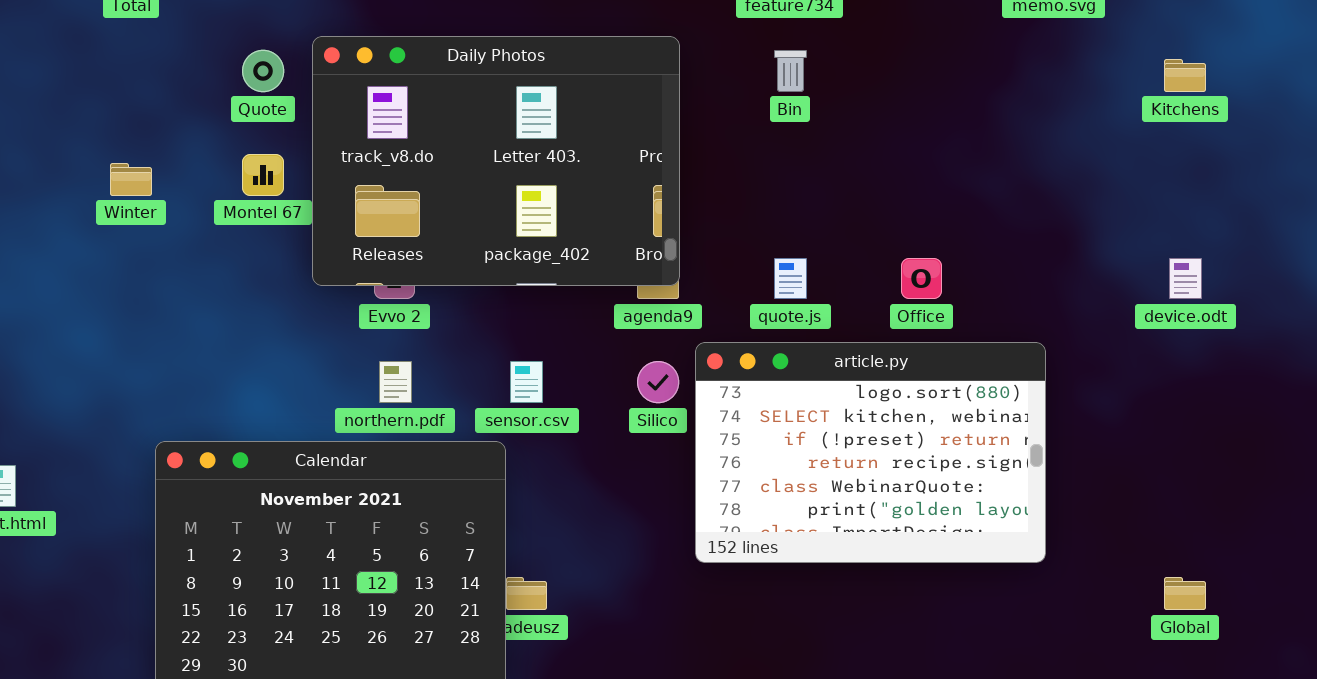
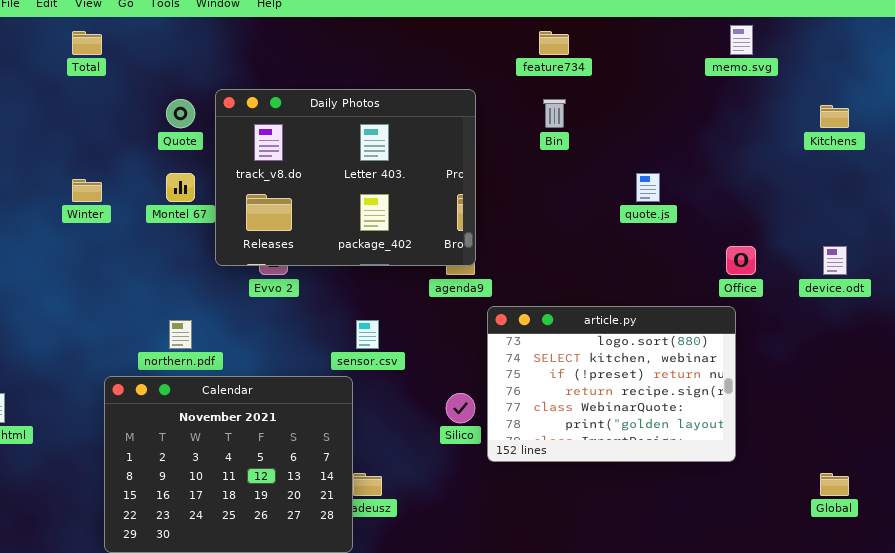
quote.js: [774,258,807,299] -> [636,173,660,202], moved
Office: [901,258,942,299] -> [726,246,756,275], moved
northern.pdf: [379,361,412,403] -> [169,320,192,349], moved
Silico: [637,361,679,403] -> [446,393,475,423], moved

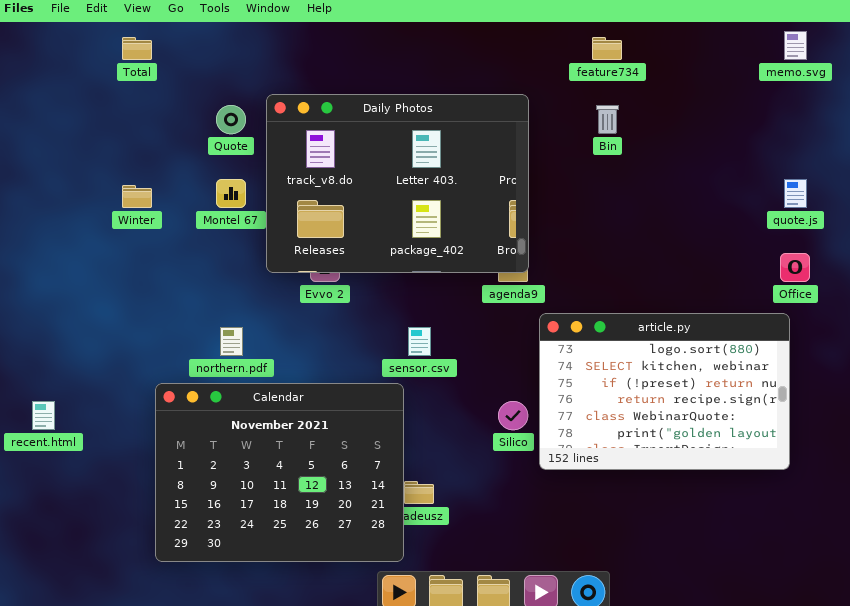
quote.js: [636,173,660,202] -> [784,179,807,208], moved

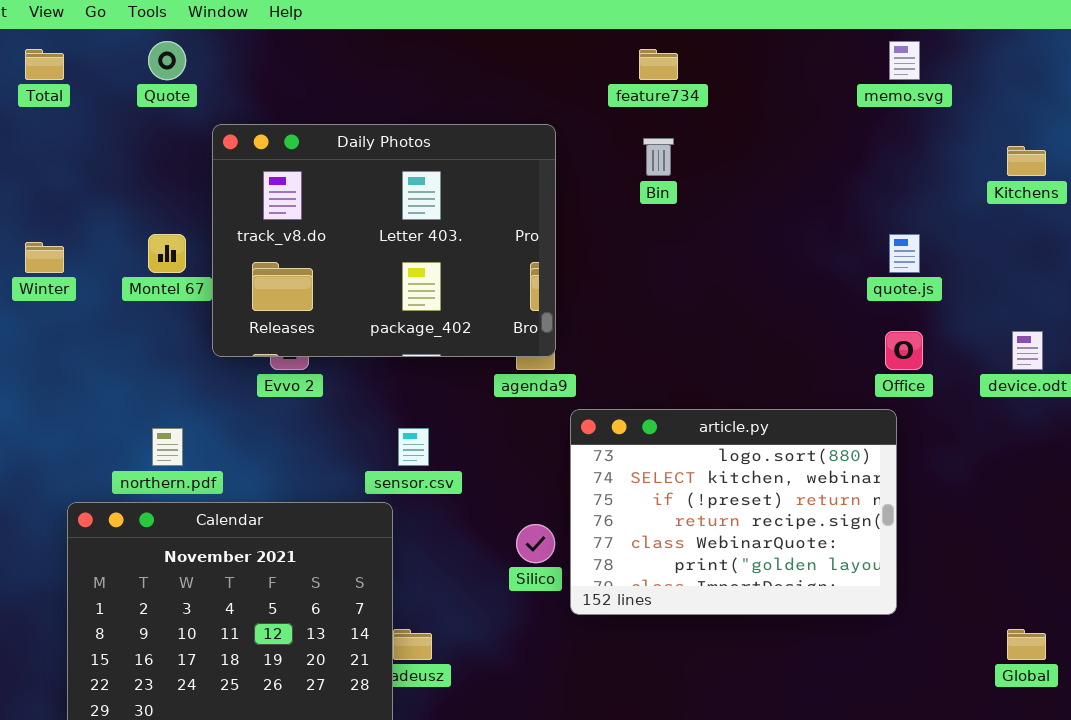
Quote: [216,105,246,134] -> [148,41,186,80], moved

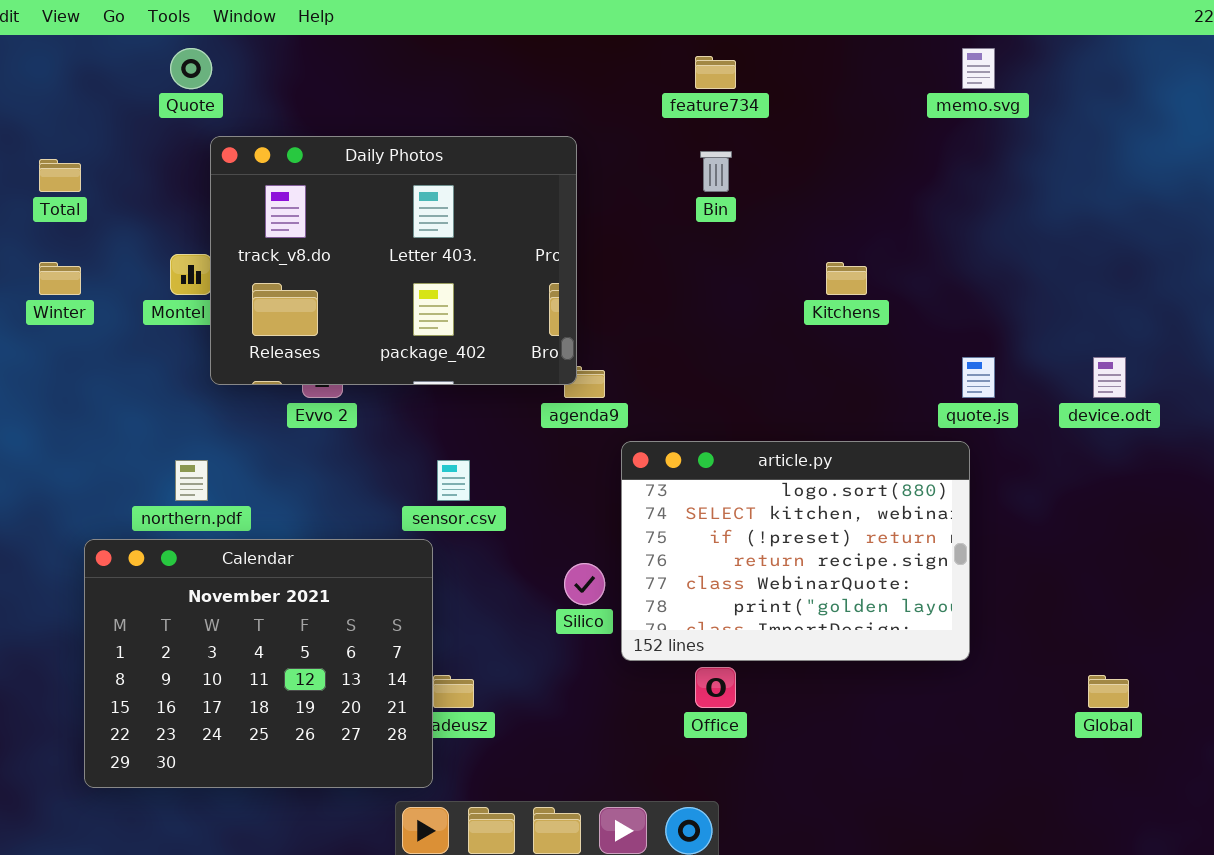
Total: [25,49,64,80] -> [39,159,81,192], moved
Daily Photos: [212,124,556,357] -> [210,136,577,385], moved
Kitchens: [1007,146,1046,176] -> [826,262,867,295], moved
quote.js: [889,234,920,273] -> [962,357,995,398], moved
Office: [885,331,923,370] -> [695,667,736,708], moved

